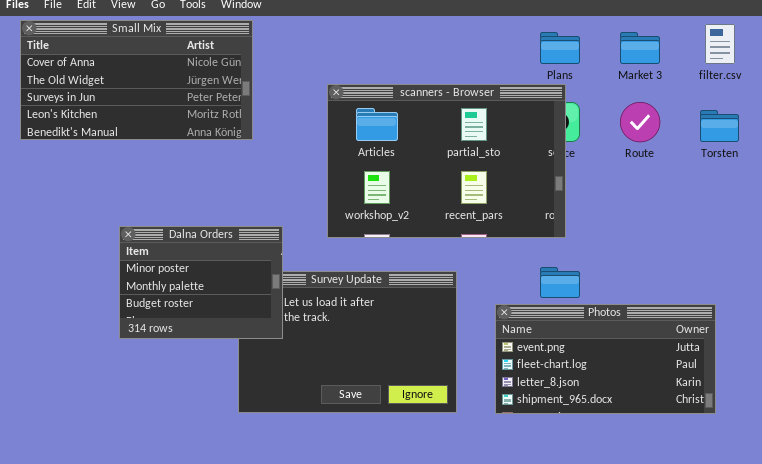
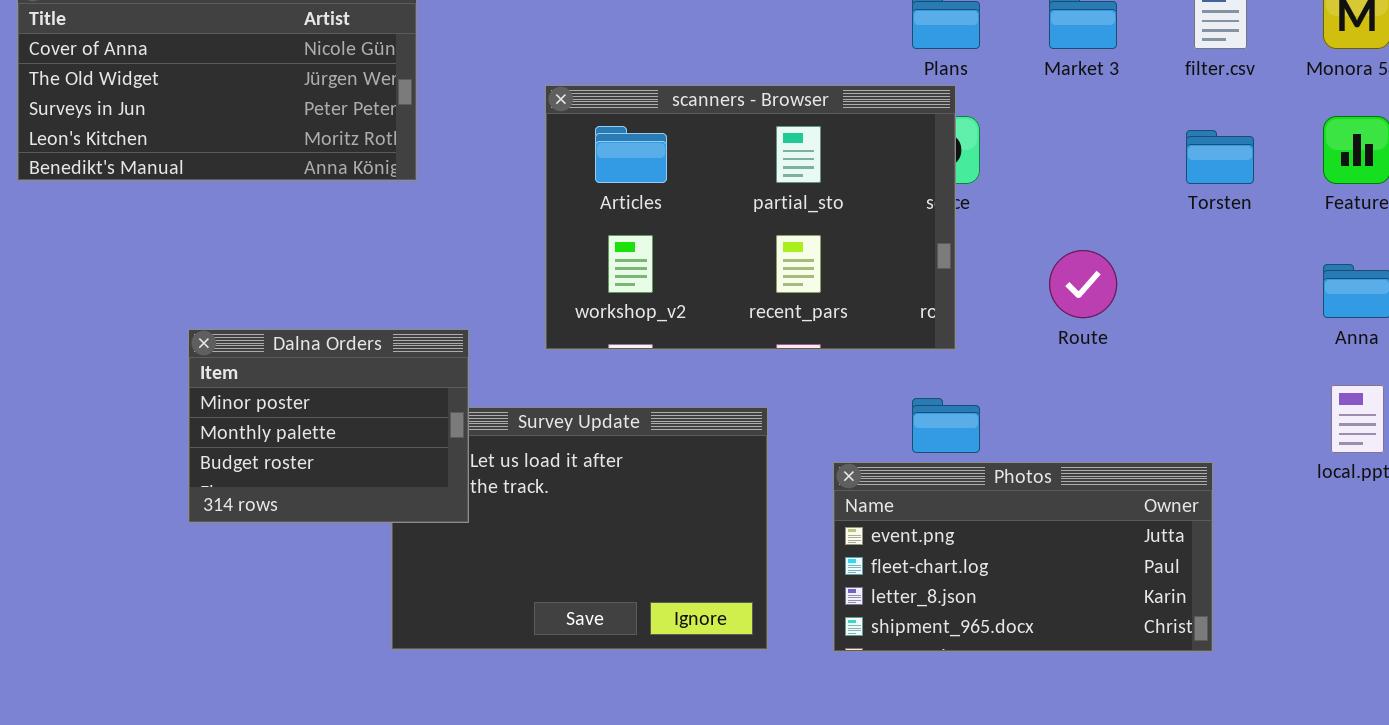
Route: [620,102,660,142] -> [1049,250,1117,318], moved

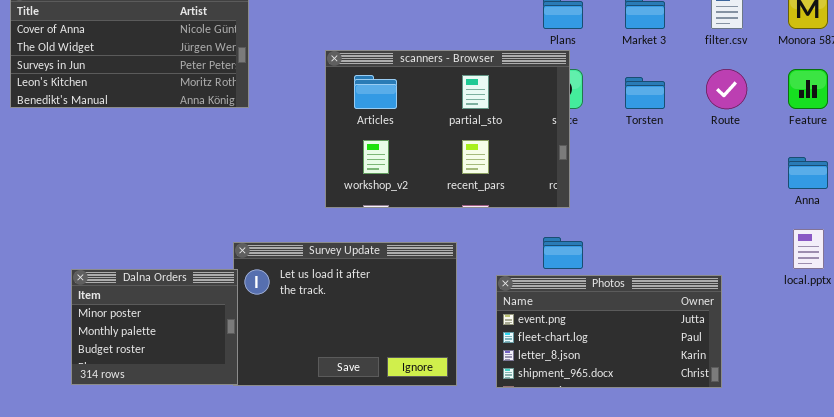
Torsten: [1186,130,1254,184] -> [625,77,665,109], moved
Route: [1049,250,1117,318] -> [706,69,747,109], moved
Dalna Orders: [188,329,469,523] -> [71,269,238,385], moved

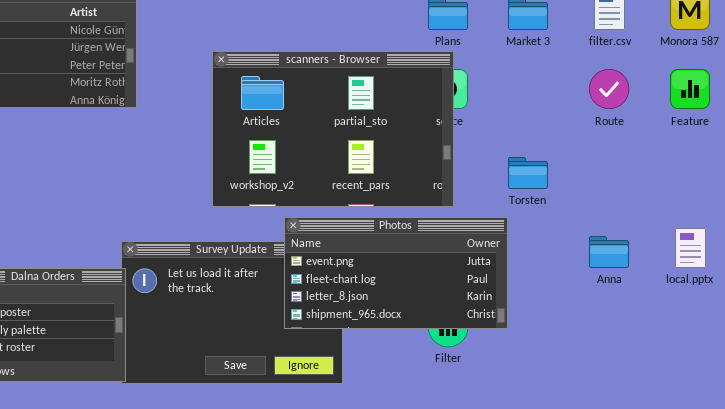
Torsten: [625,77,665,109] -> [508,157,548,189], moved
Anna: [788,157,828,189] -> [589,236,629,268], moved
Photos: [496,275,722,388] -> [284,217,508,329], moved

